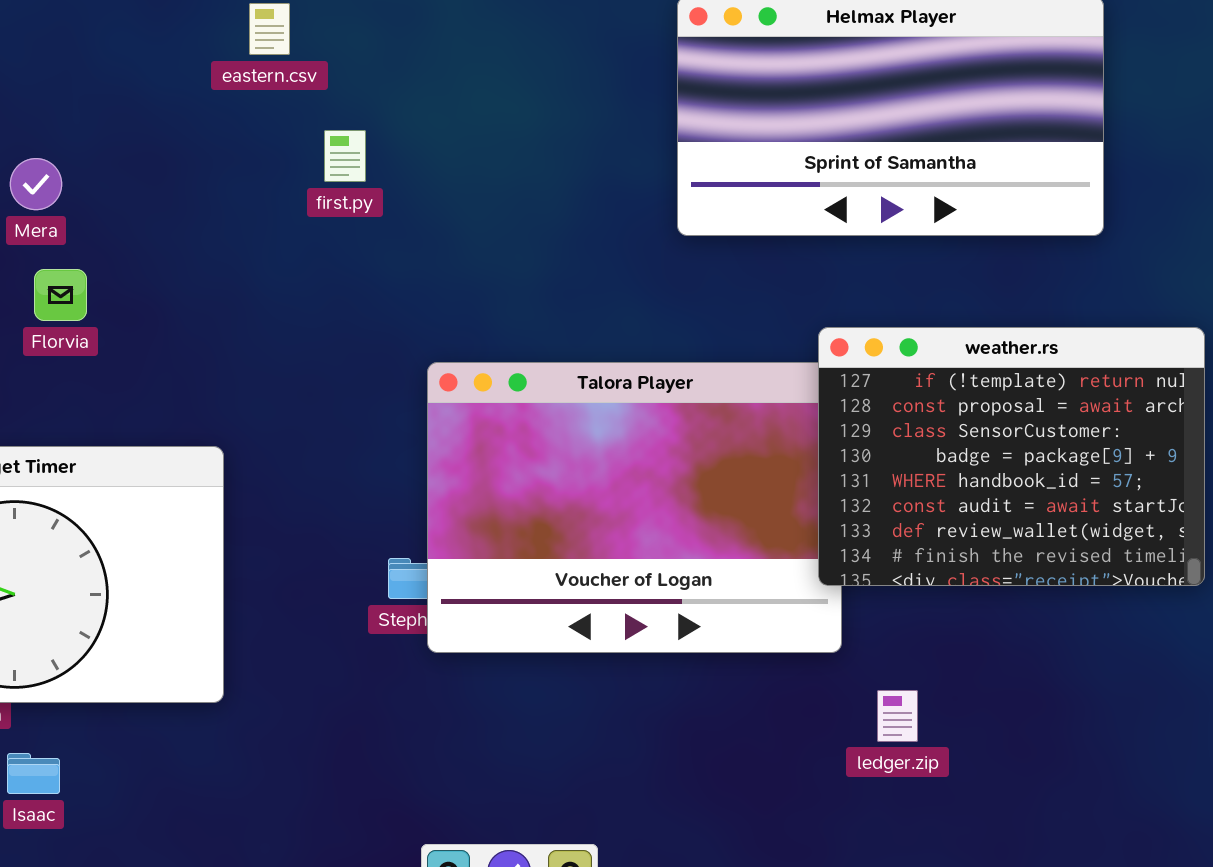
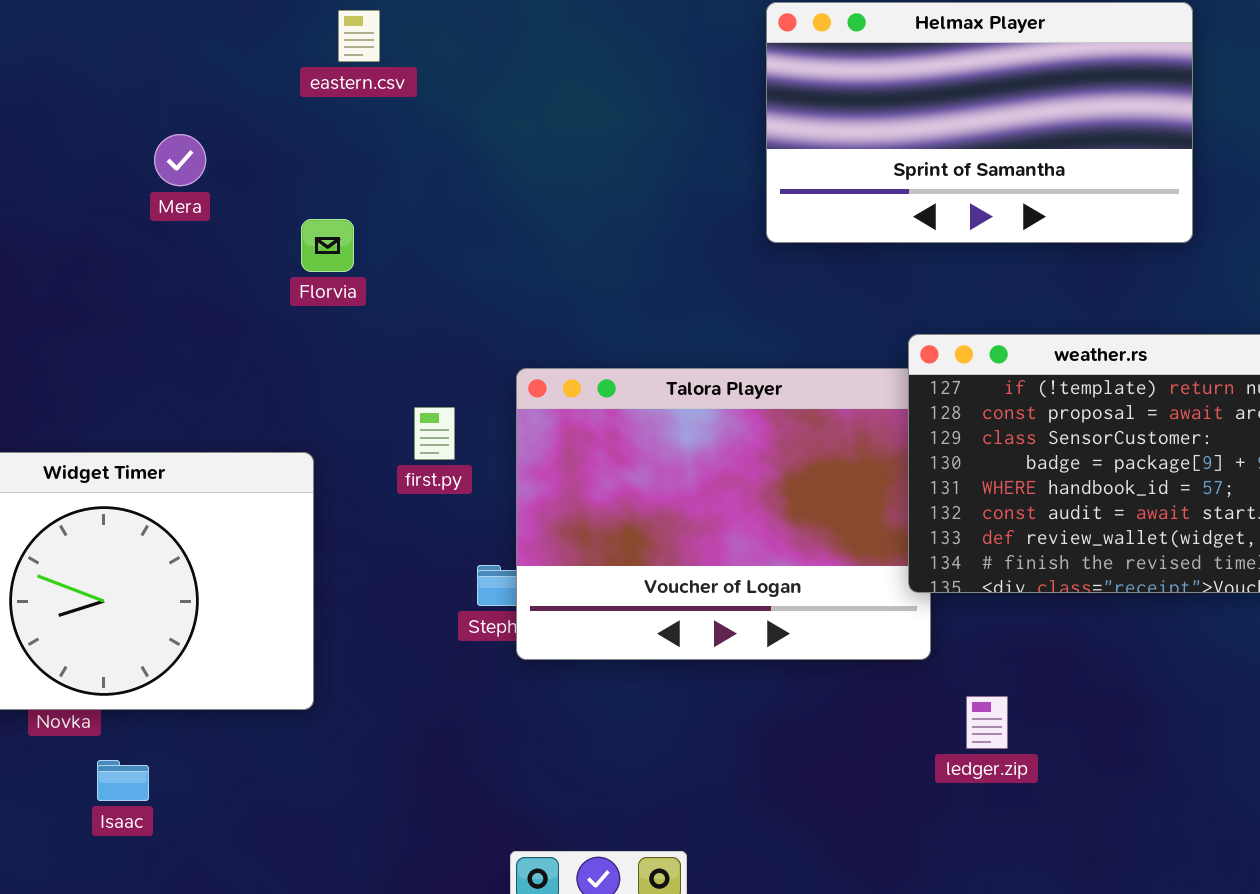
first.py: [324,130,366,182] -> [414,407,455,460], moved
Mera: [10,158,62,210] -> [154,134,206,186], moved
Florvia: [34,269,87,321] -> [301,219,354,272], moved

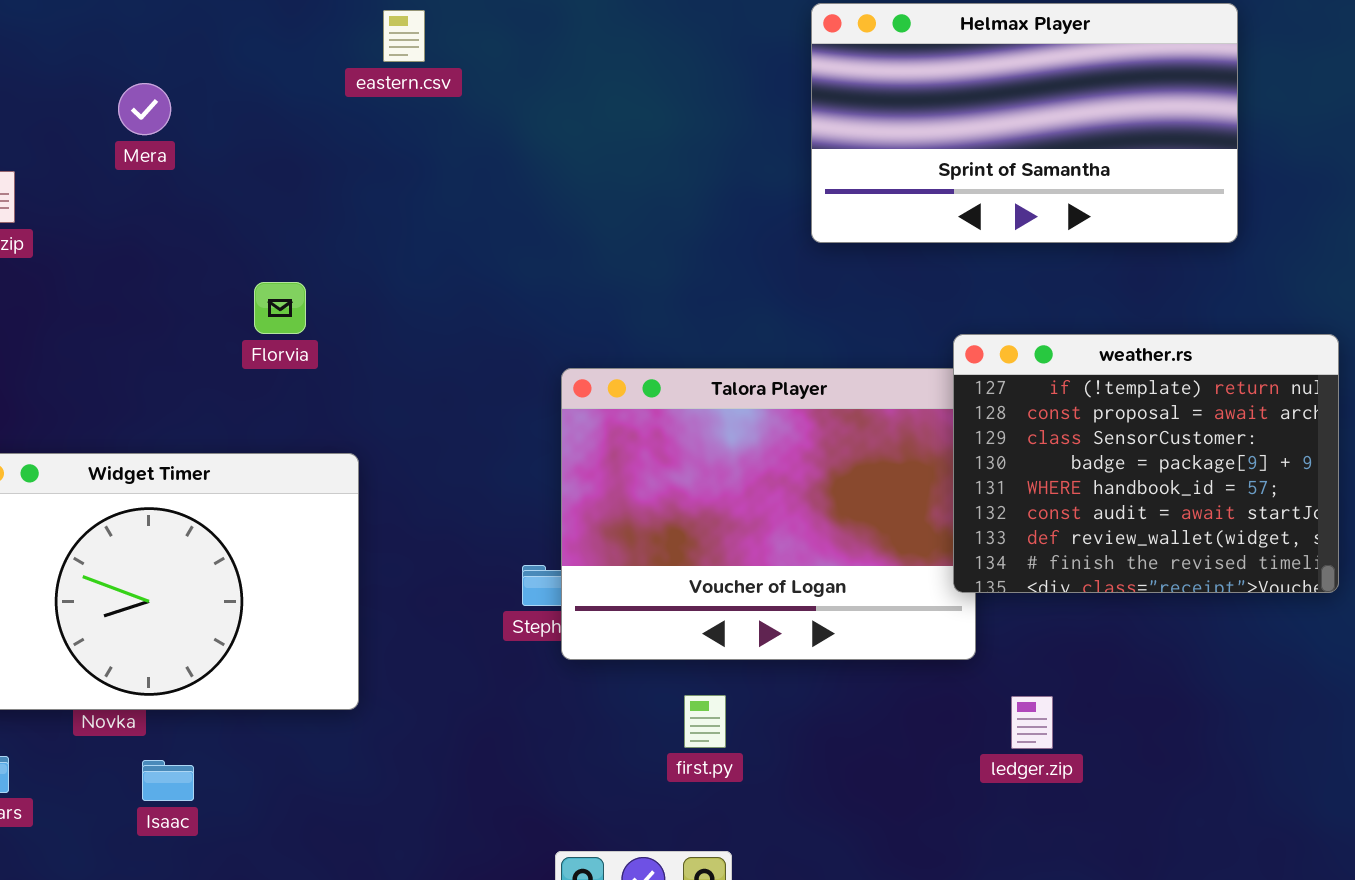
Mera: [154,134,206,186] -> [118,83,171,135], moved
Florvia: [301,219,354,272] -> [254,282,306,334], moved
first.py: [414,407,455,460] -> [684,695,726,748], moved

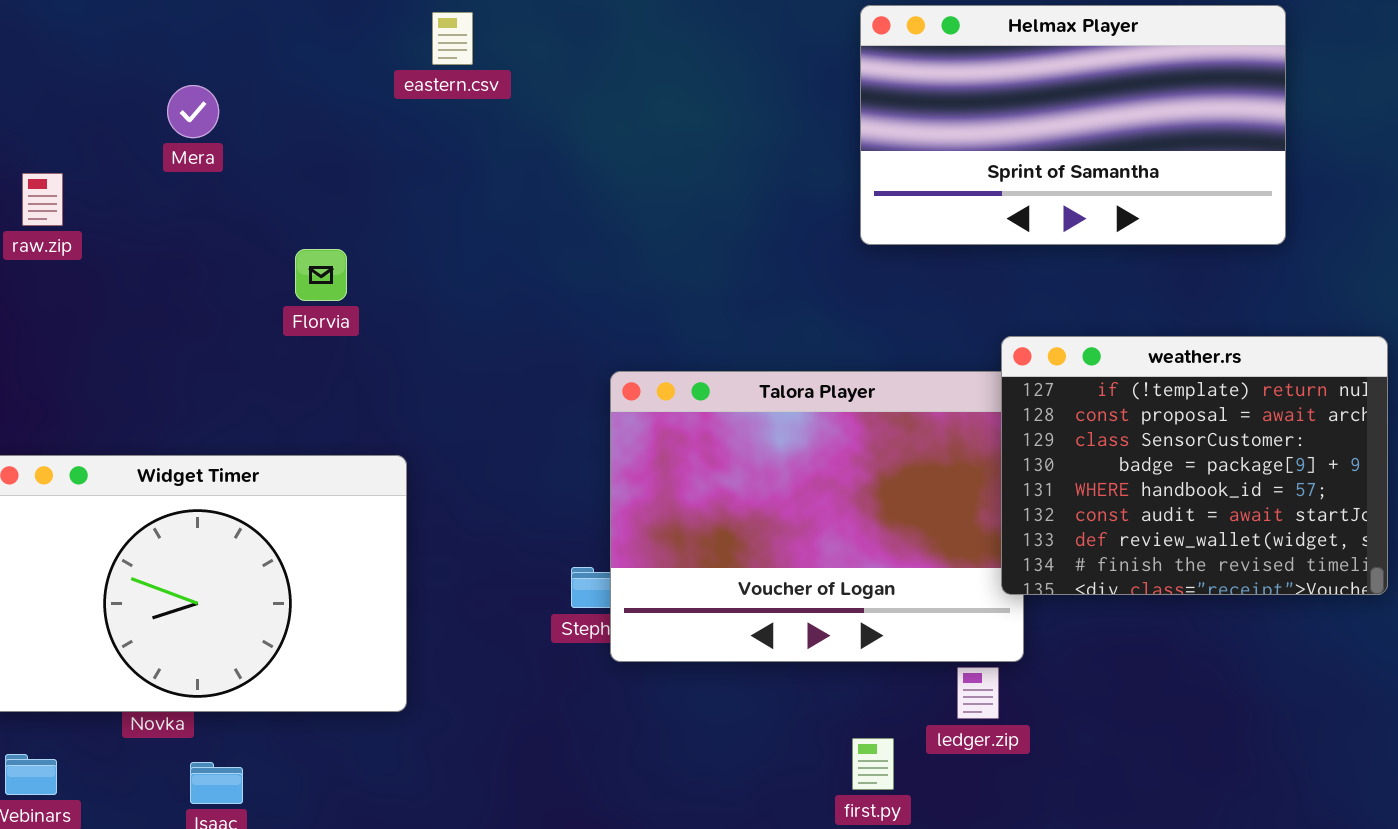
Florvia: [254,282,306,334] -> [295,249,347,301], moved
first.py: [684,695,726,748] -> [852,738,894,790], moved
ledger.zip: [1011,696,1053,749] -> [957,667,999,719], moved

